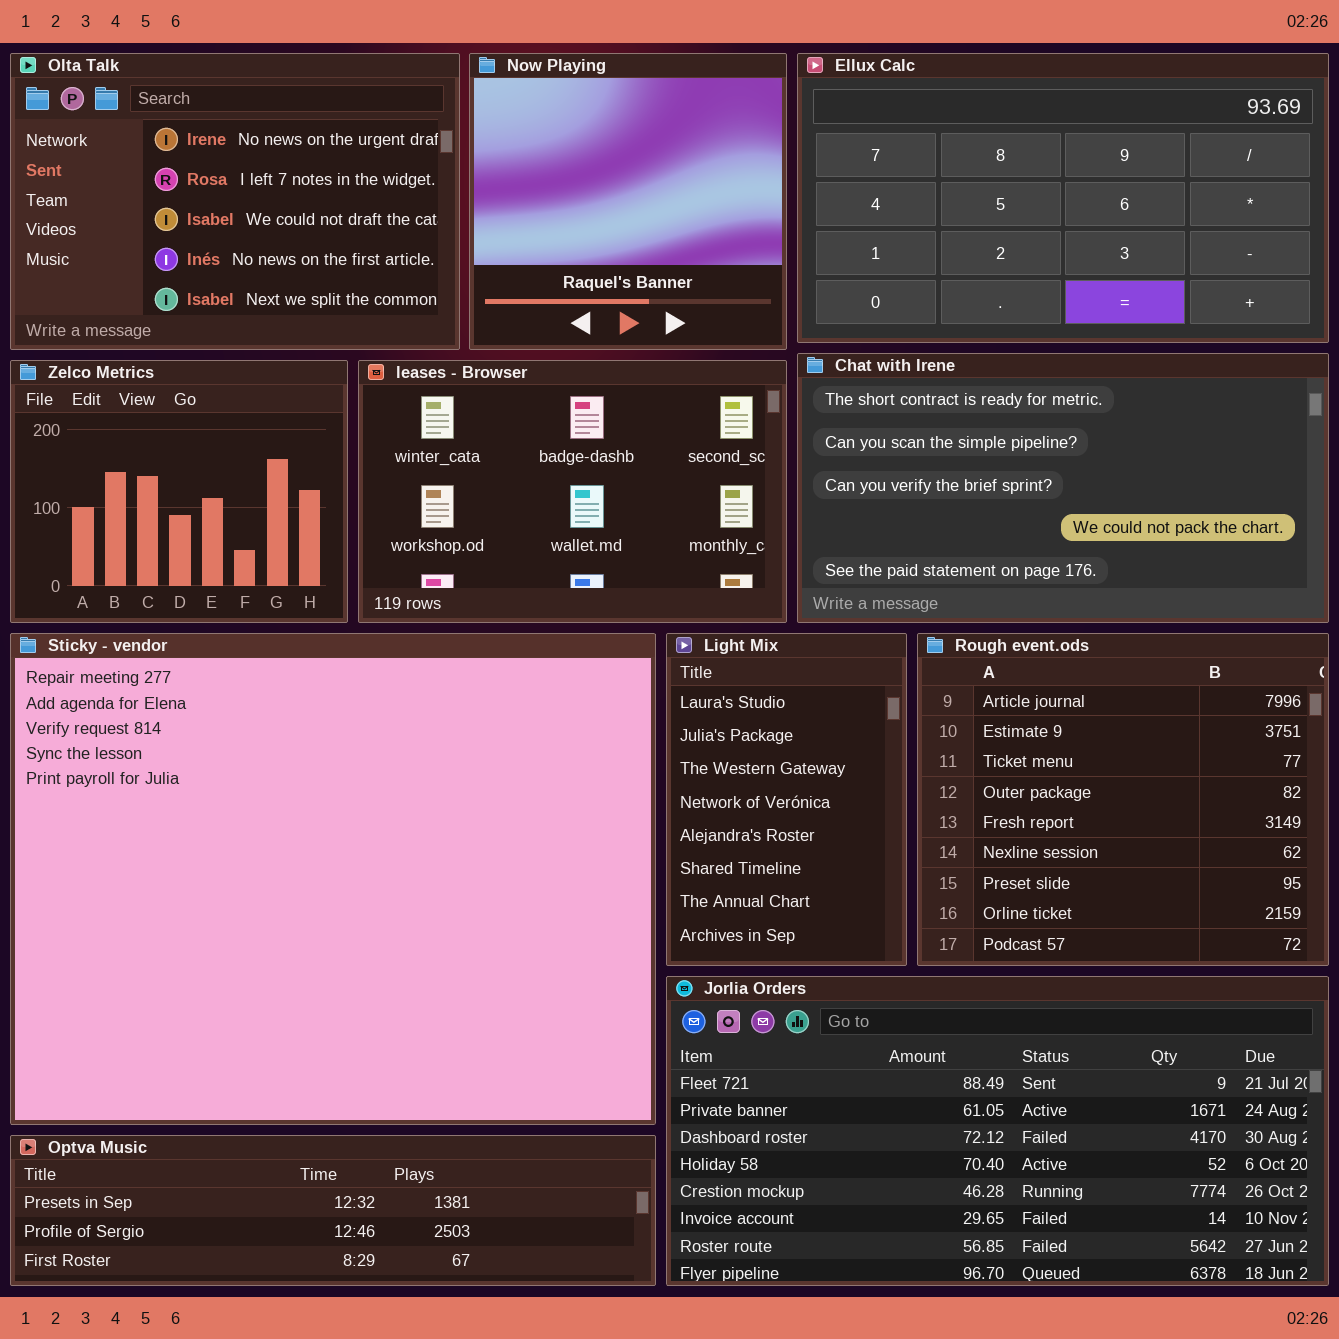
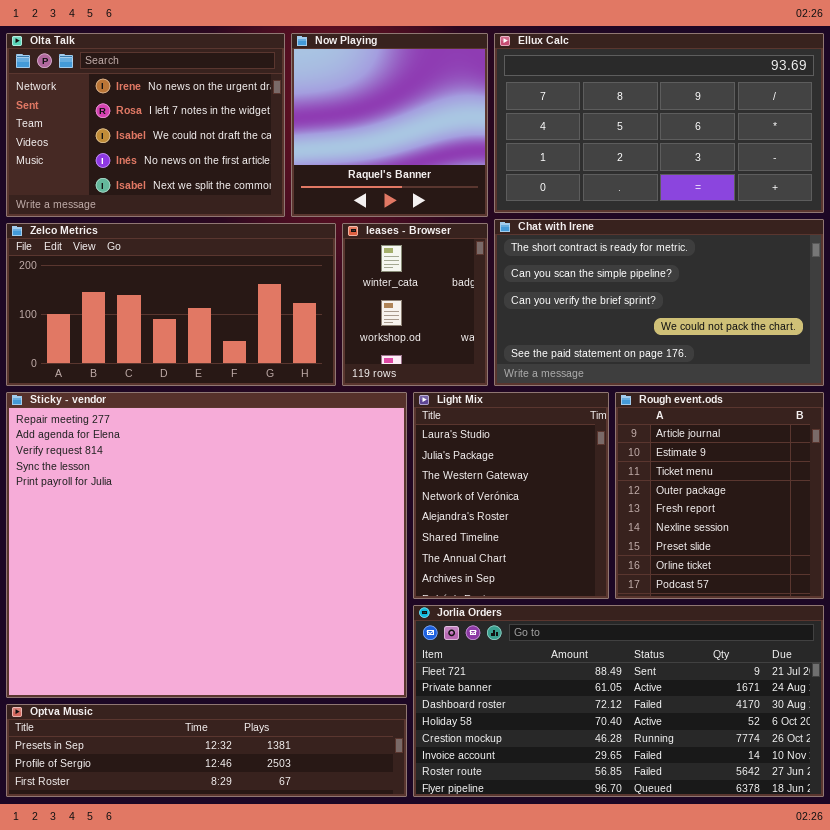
Zelco Metrics: [10,360,348,623] -> [6,223,336,386], resized
leases - Browser: [358,360,787,623] -> [342,223,488,386], resized
Light Mix: [666,633,907,966] -> [413,392,609,599], resized
Rough event.ods: [917,633,1329,966] -> [615,392,824,599], resized

